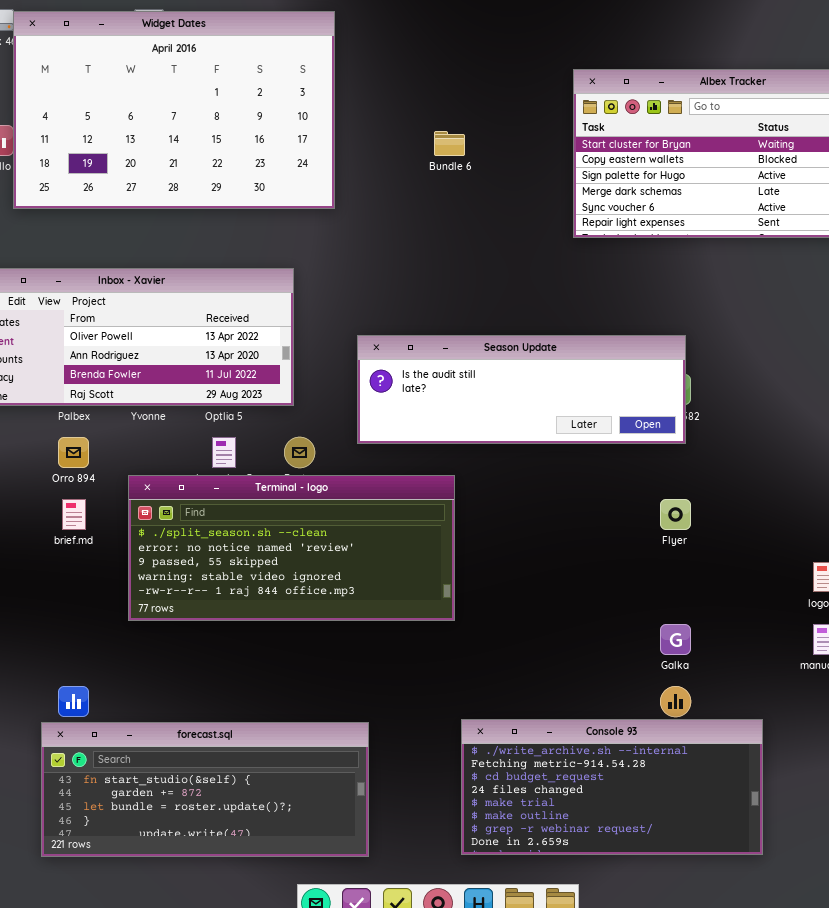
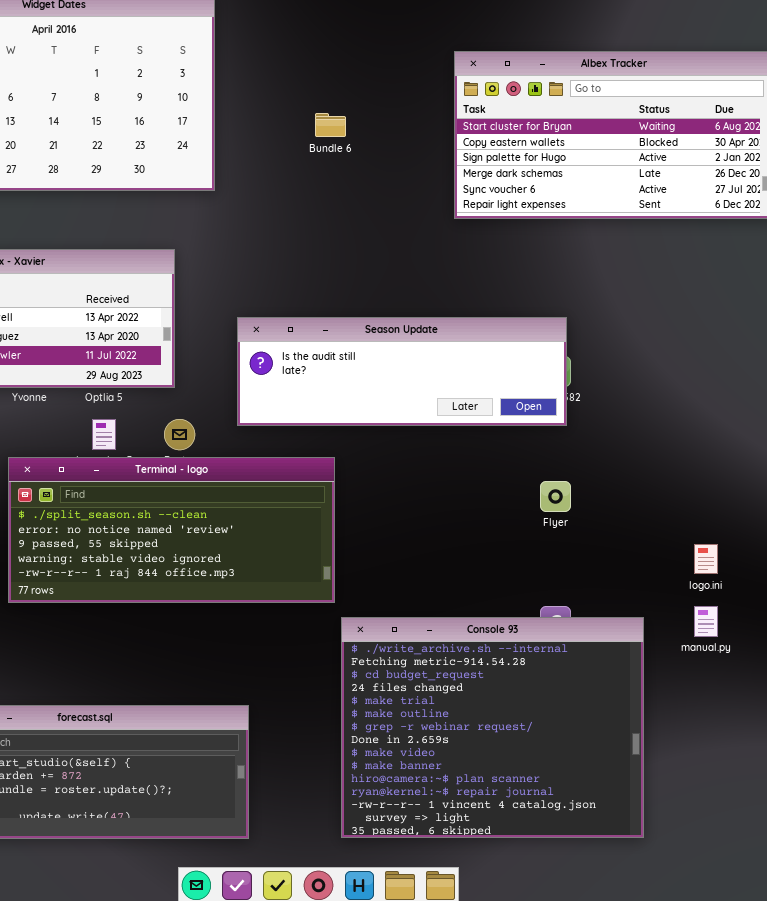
Console 93: [461,719,763,855] -> [341,617,644,838], resized

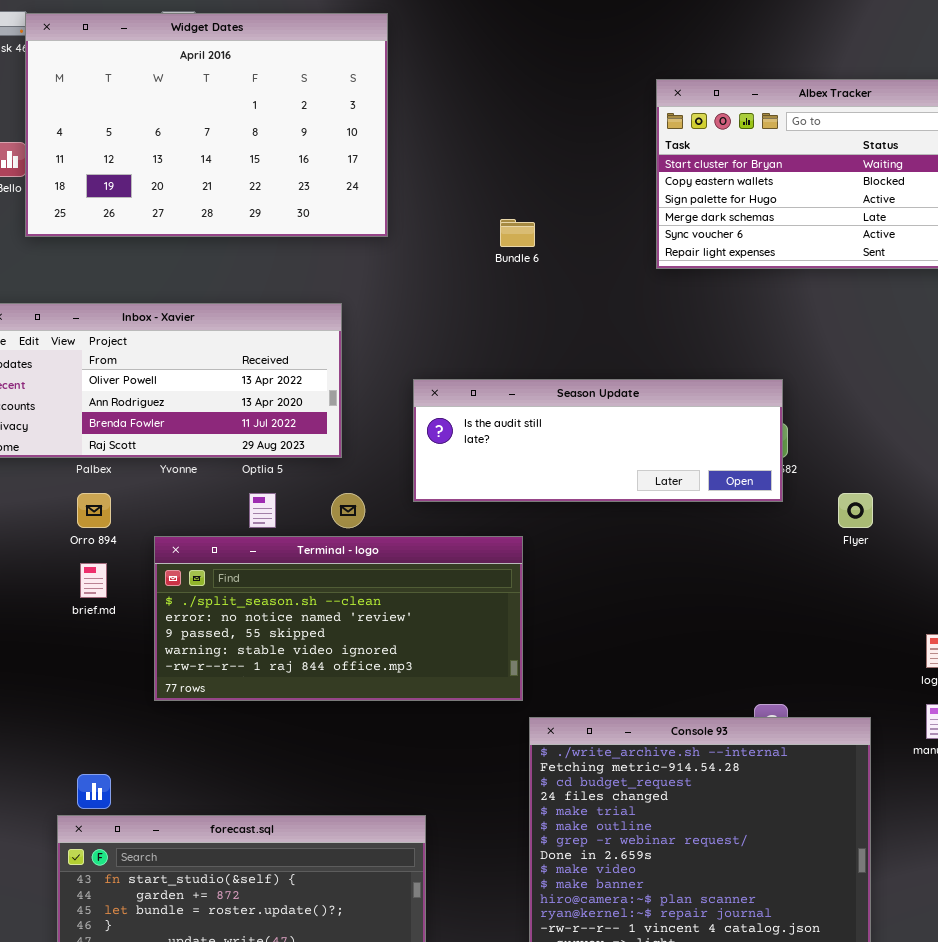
Bundle 6: [315,113,346,137] -> [500,219,535,247], moved
Flyer: [540,481,571,512] -> [838,493,873,528], moved

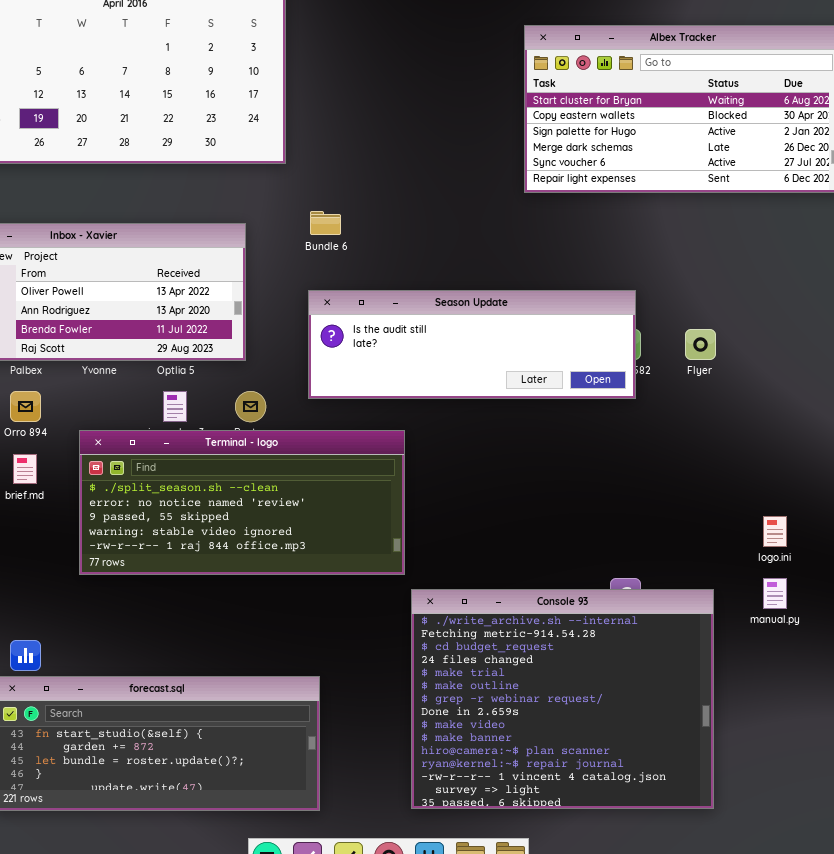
Bundle 6: [500,219,535,247] -> [310,211,341,235], moved
Flyer: [838,493,873,528] -> [685,329,716,360], moved

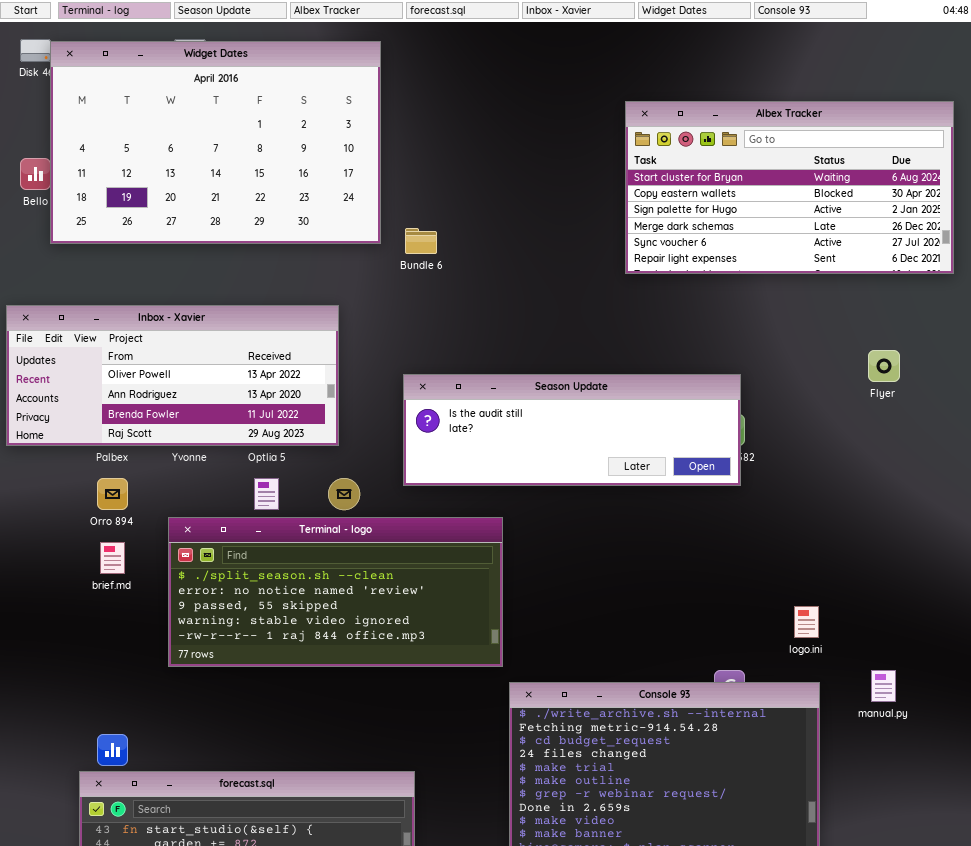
Bundle 6: [310,211,341,235] -> [405,228,437,254], moved
Flyer: [685,329,716,360] -> [868,350,900,382], moved
logo.ini: [763,516,787,547] -> [794,606,819,638], moved

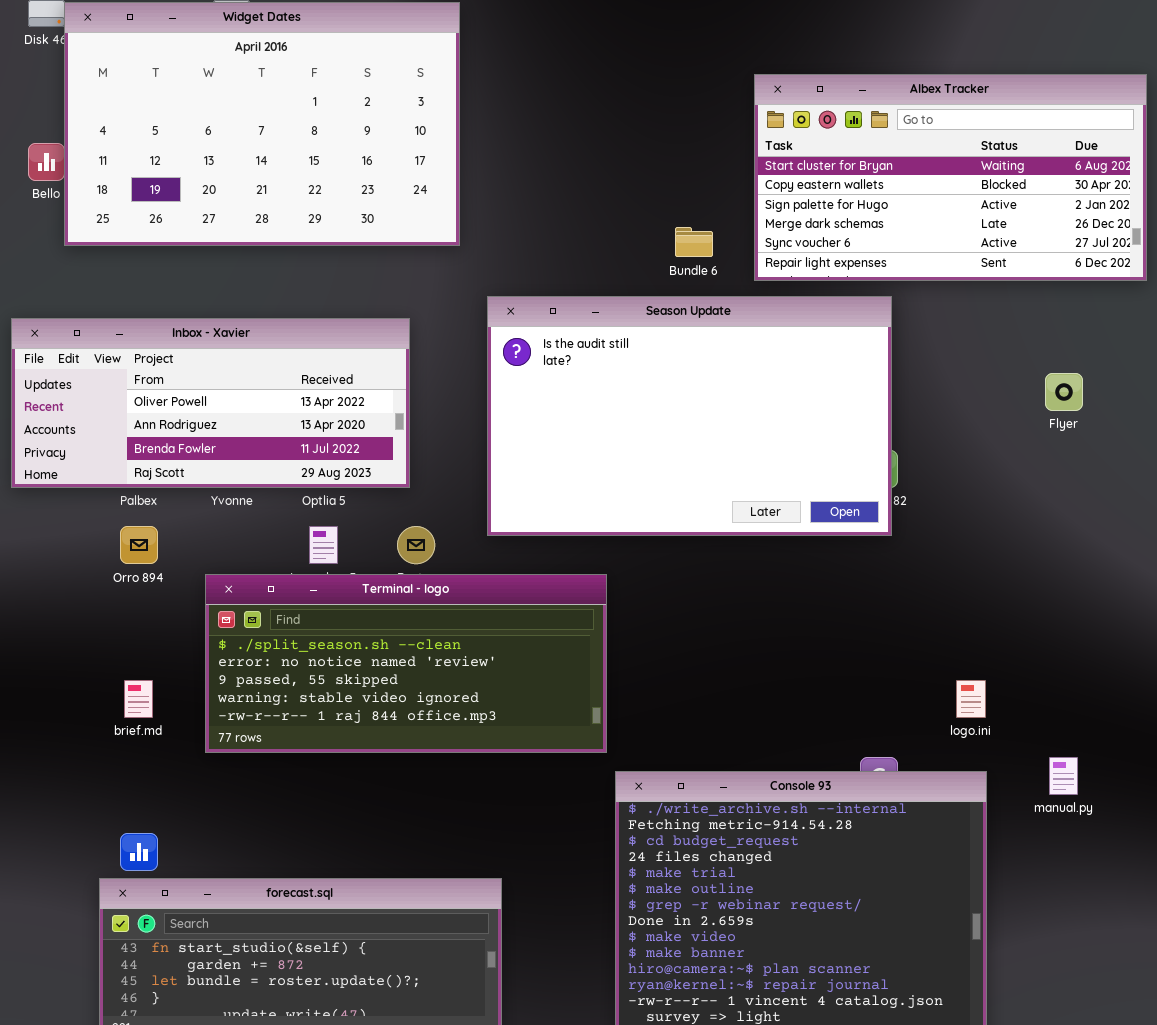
Bundle 6: [405,228,437,254] -> [675,227,713,257], moved
Season Update: [403,374,741,486] -> [487,296,892,536], resized
brief.md: [100,542,125,574] -> [124,680,153,718], moved

